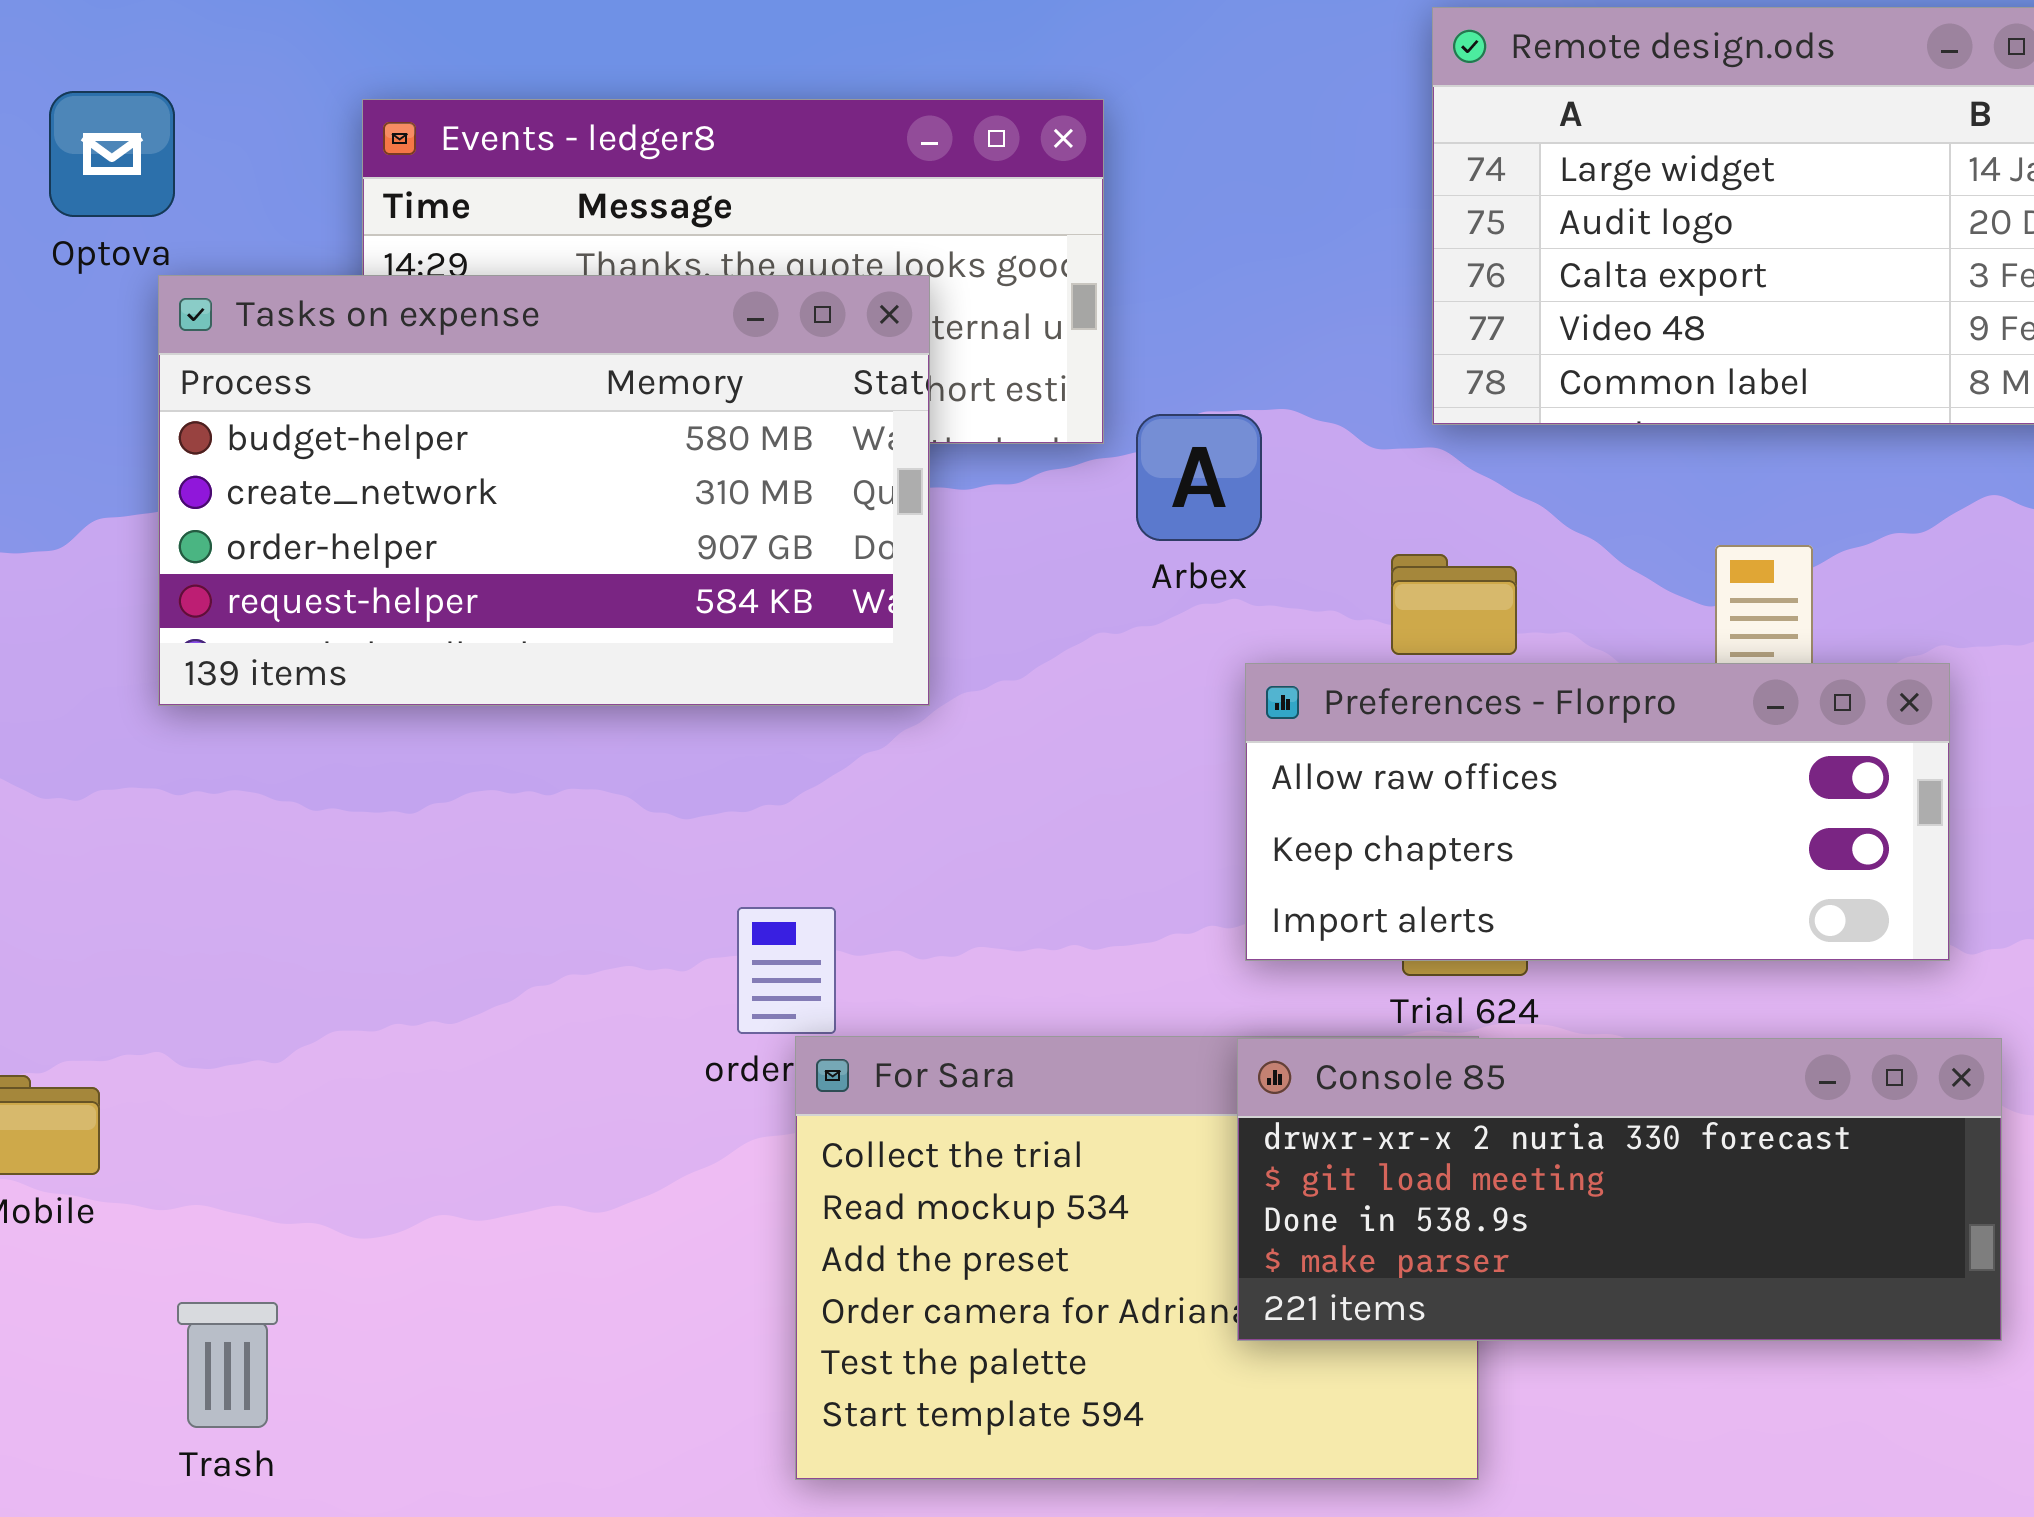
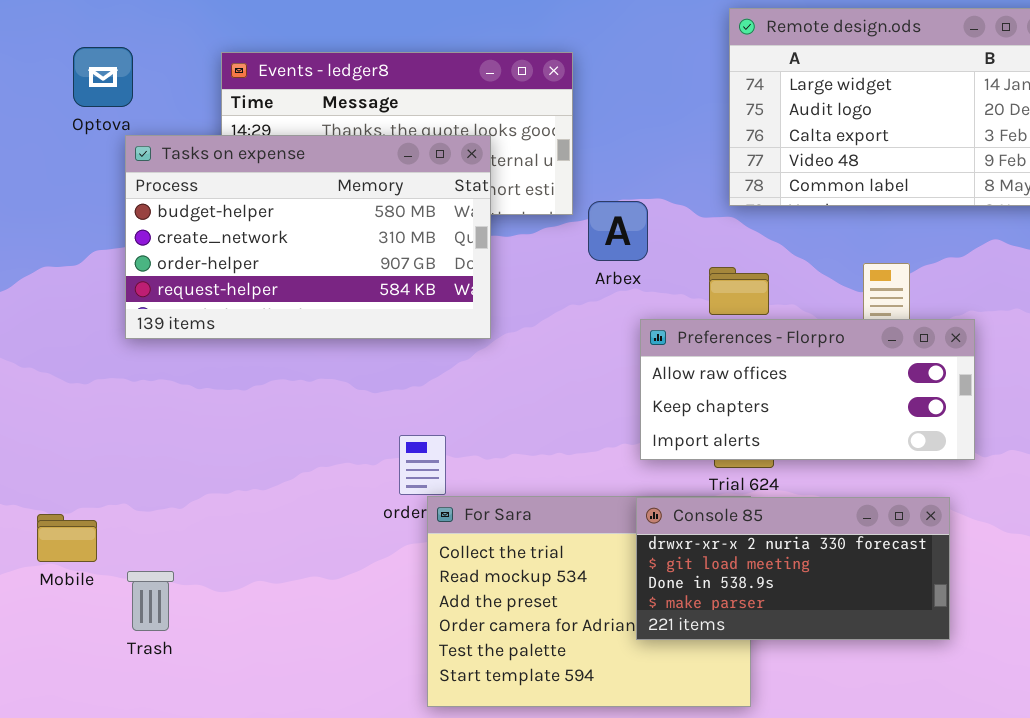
Console 85: [1237,1038,2002,1341] -> [636,497,950,640], resized
Trash: [177,1302,278,1428] -> [127,571,174,631], moved

